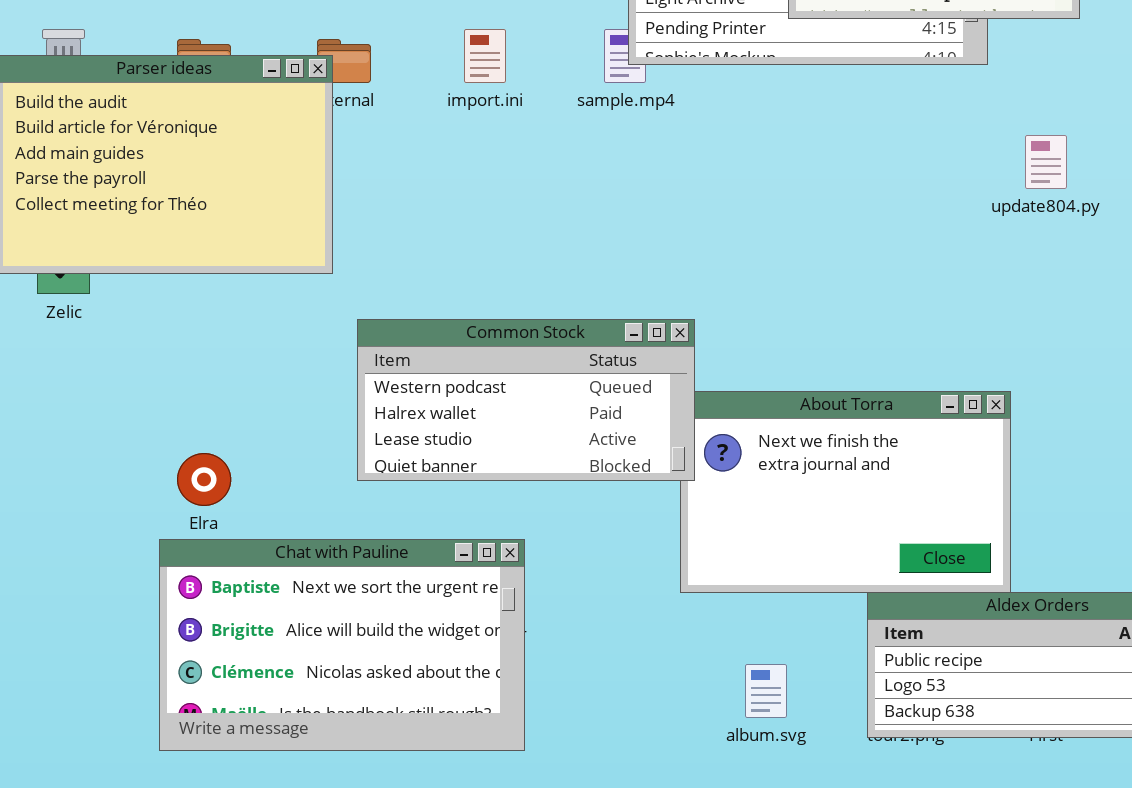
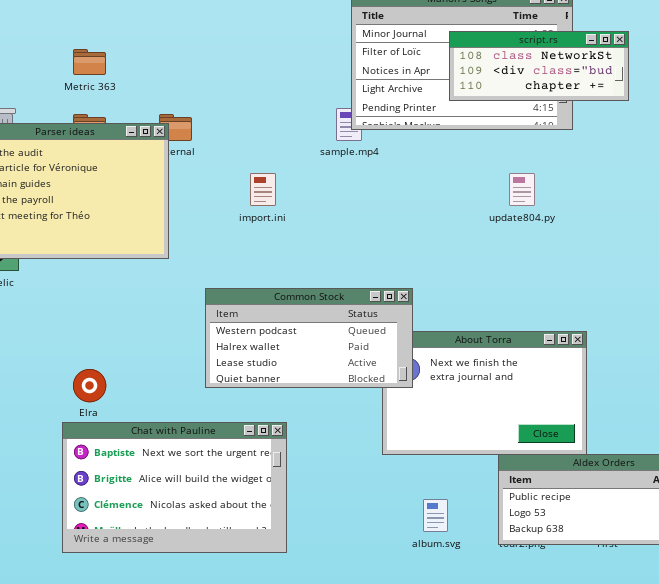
import.ini: [464,29,506,83] -> [250,173,276,206], moved
update804.py: [1025,135,1067,189] -> [509,173,535,206], moved
Common Stock: [357,319,695,481] -> [205,288,413,388], moved

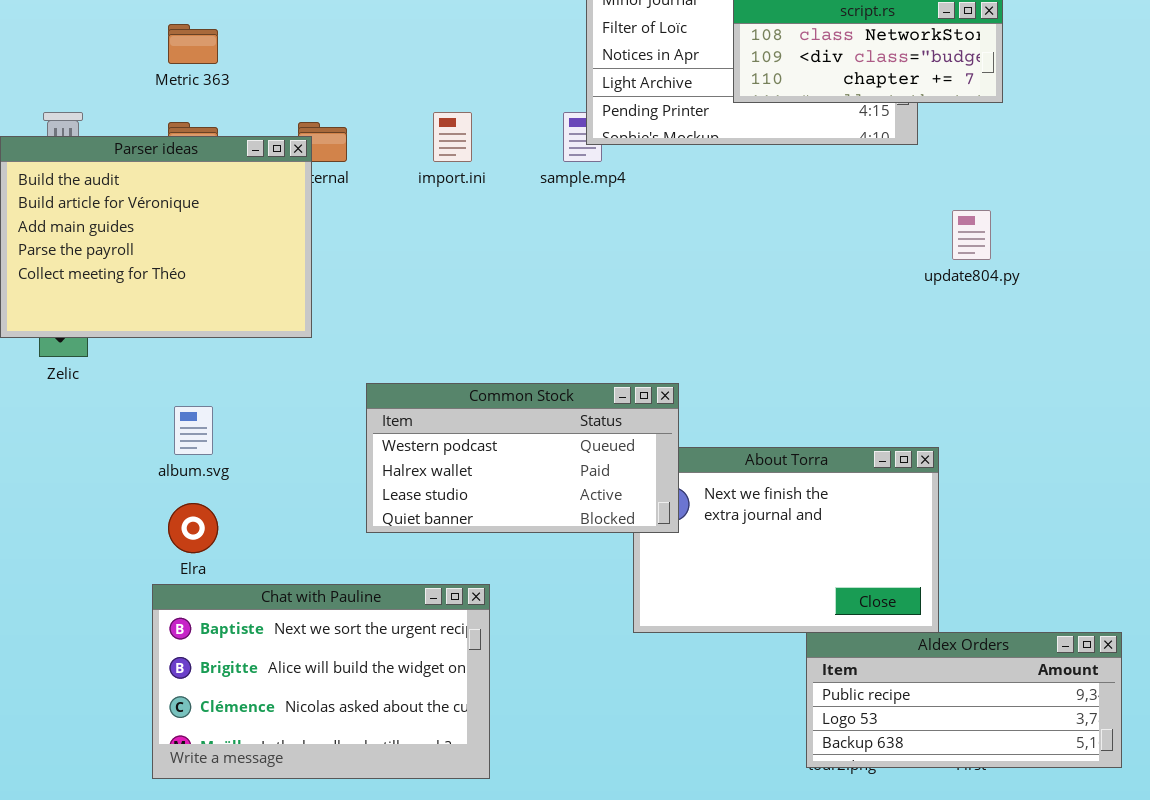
import.ini: [250,173,276,206] -> [433,112,472,162], moved
update804.py: [509,173,535,206] -> [952,210,991,260], moved
album.svg: [423,499,448,532] -> [174,406,213,455], moved

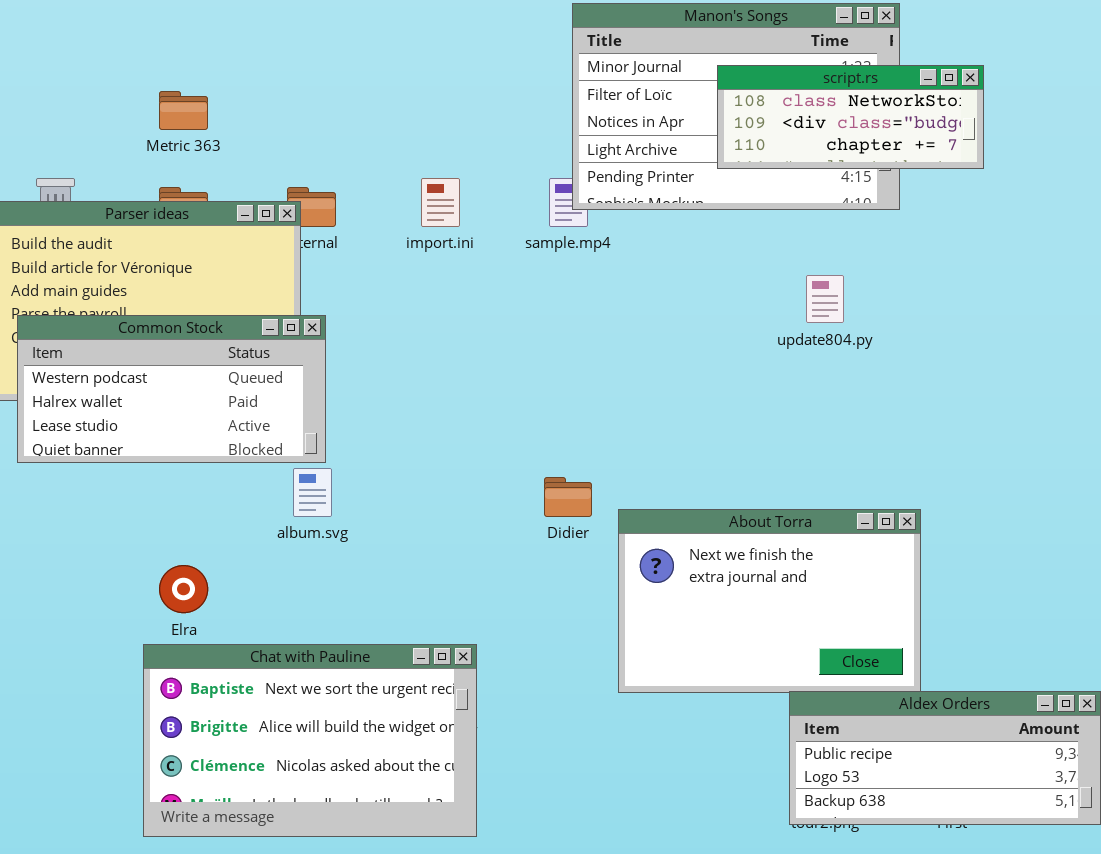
update804.py: [952,210,991,260] -> [806,275,844,323], moved
Common Stock: [366,383,679,533] -> [17,315,326,463], moved
album.svg: [174,406,213,455] -> [293,468,332,517], moved

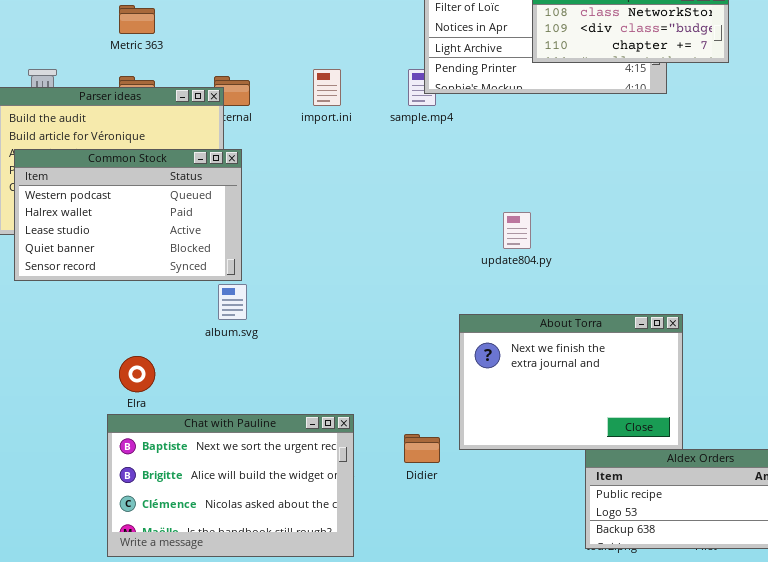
update804.py: [806,275,844,323] -> [503,212,531,249], moved
Common Stock: [17,315,326,463] -> [14,149,242,281], resized
Didier: [544,477,592,517] -> [404,434,440,463], moved

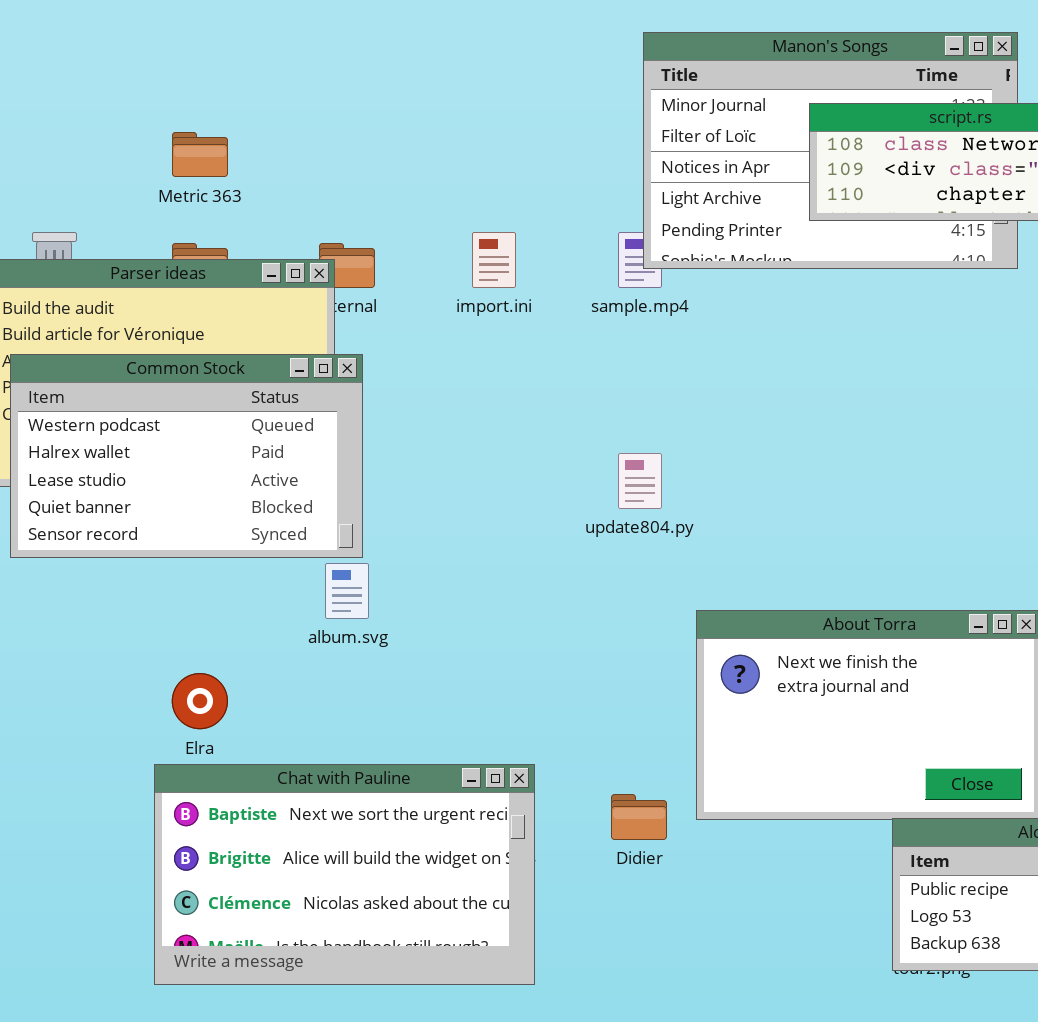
update804.py: [503,212,531,249] -> [618,453,662,509], moved

